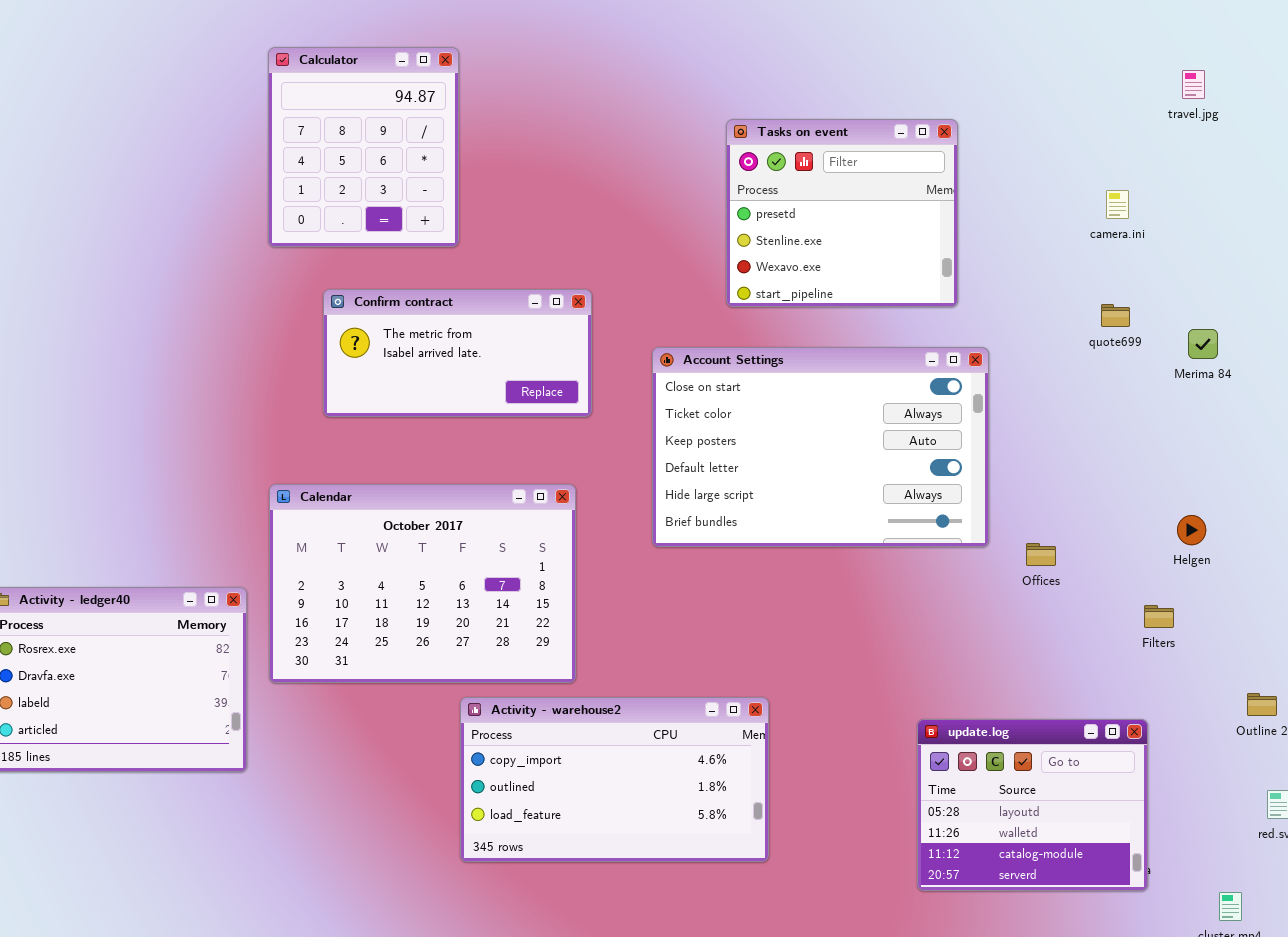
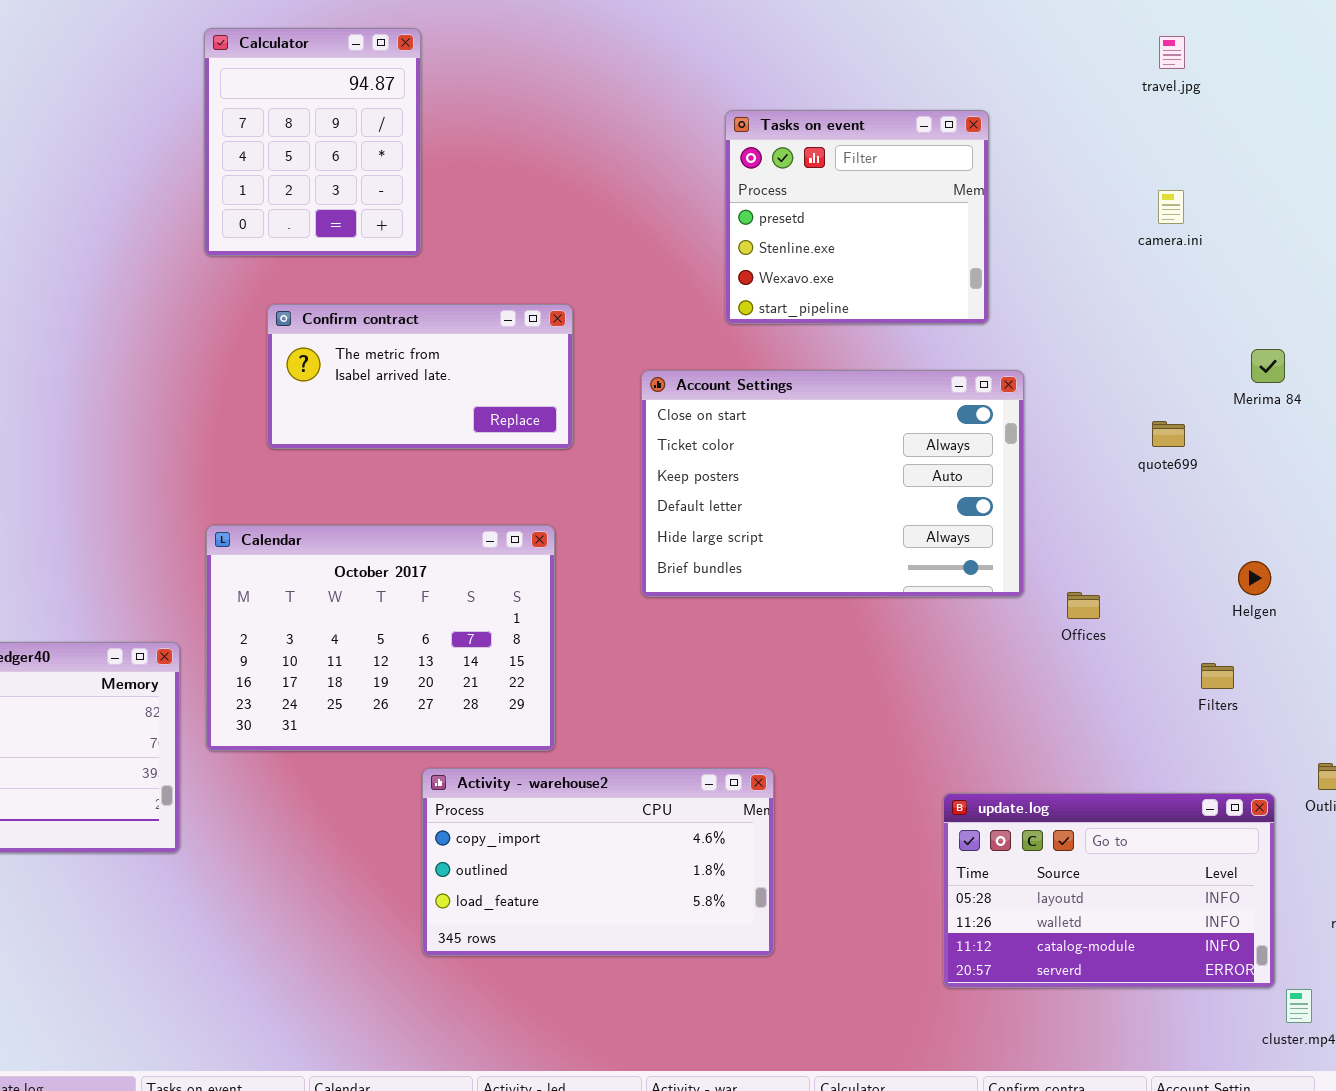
travel.jpg: [1182,70,1205,99] -> [1159,36,1185,69], moved
quote699: [1101,304,1130,327] -> [1152,421,1185,447], moved
update.log: [917,719,1148,891] -> [943,793,1275,988], resized

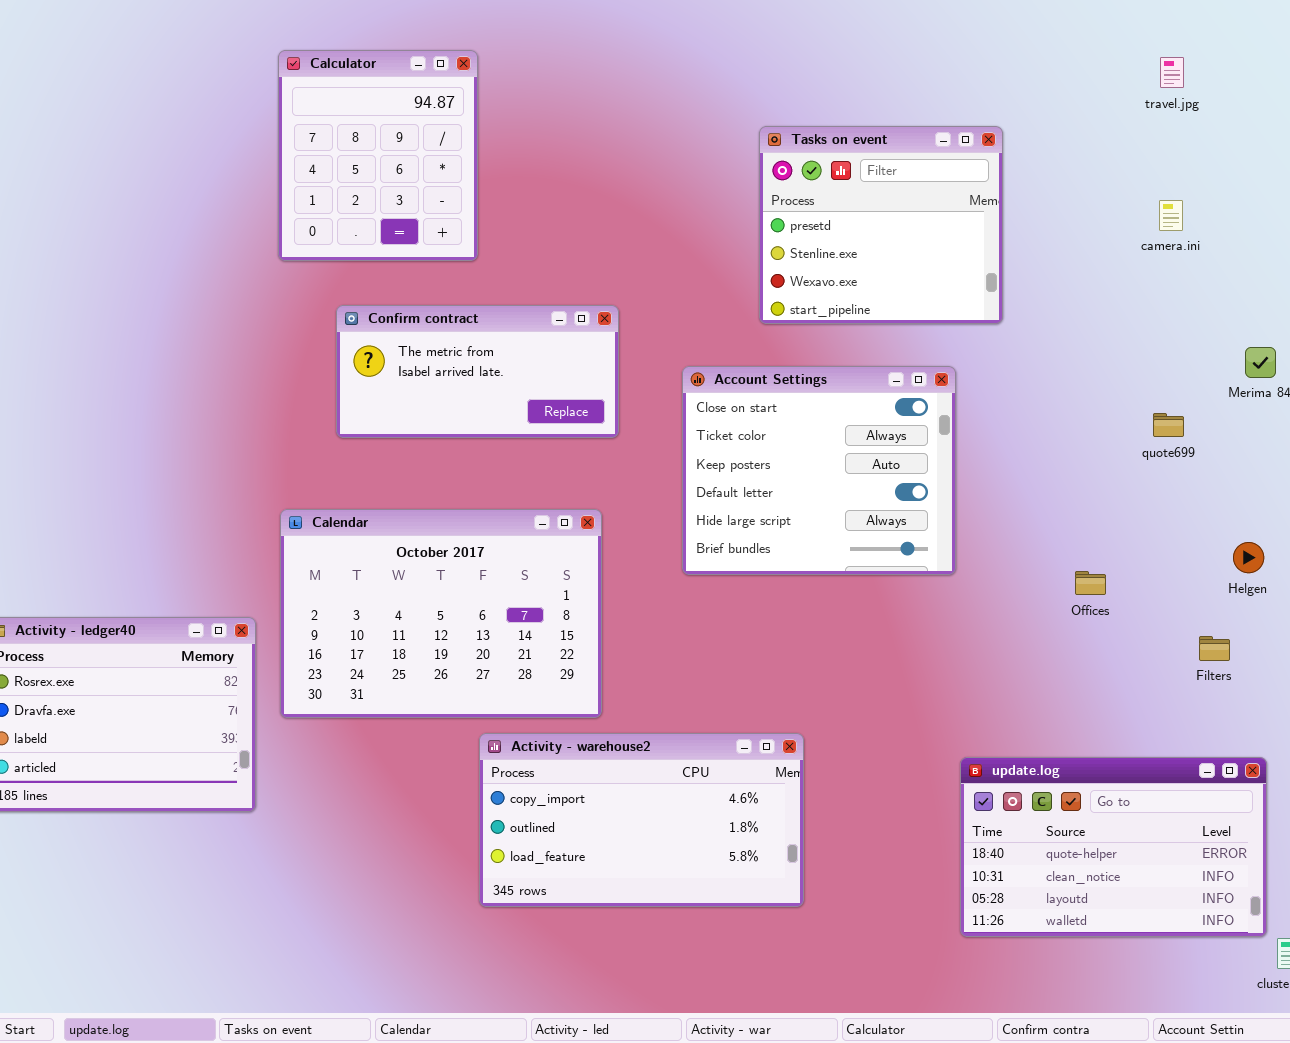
Account Settings: [641,370,1024,597] -> [682,366,956,575], resized
update.log: [943,793,1275,988] -> [960,757,1267,937], scrolled up 2 rows

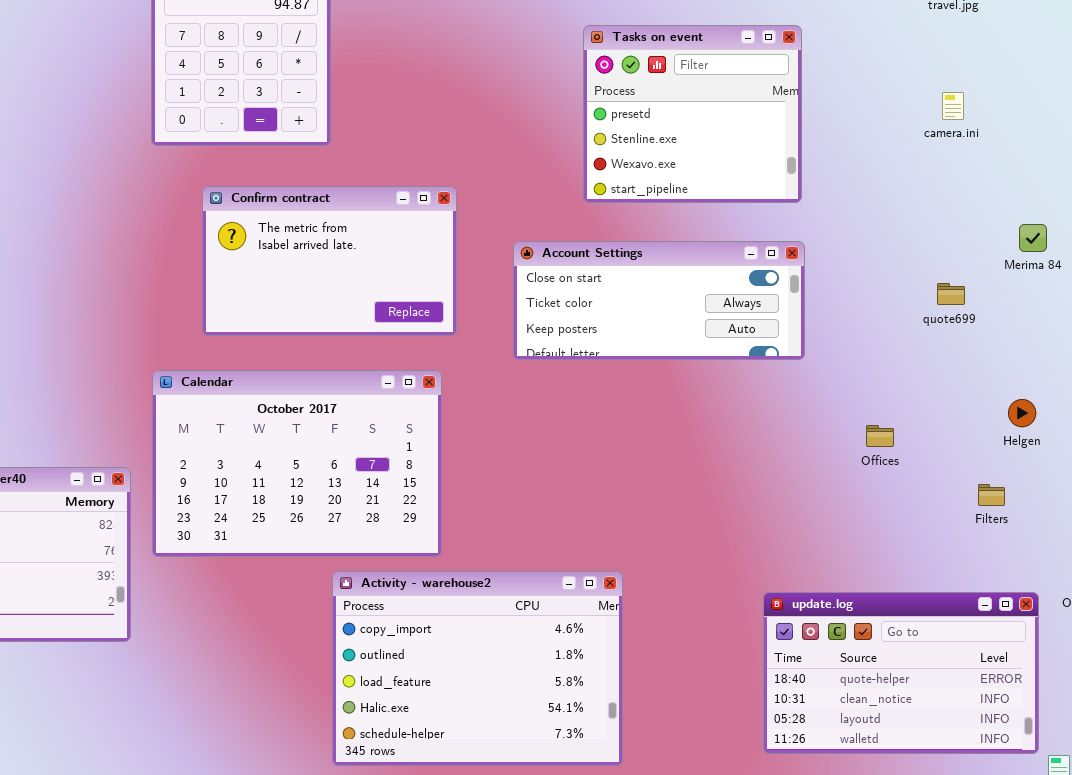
Confirm contract: [336,305,619,438] -> [202,186,457,336], resized
Account Settings: [682,366,956,575] -> [513,241,805,360], resized
Activity - warehouse2: [479,733,804,907] -> [332,571,623,766], resized

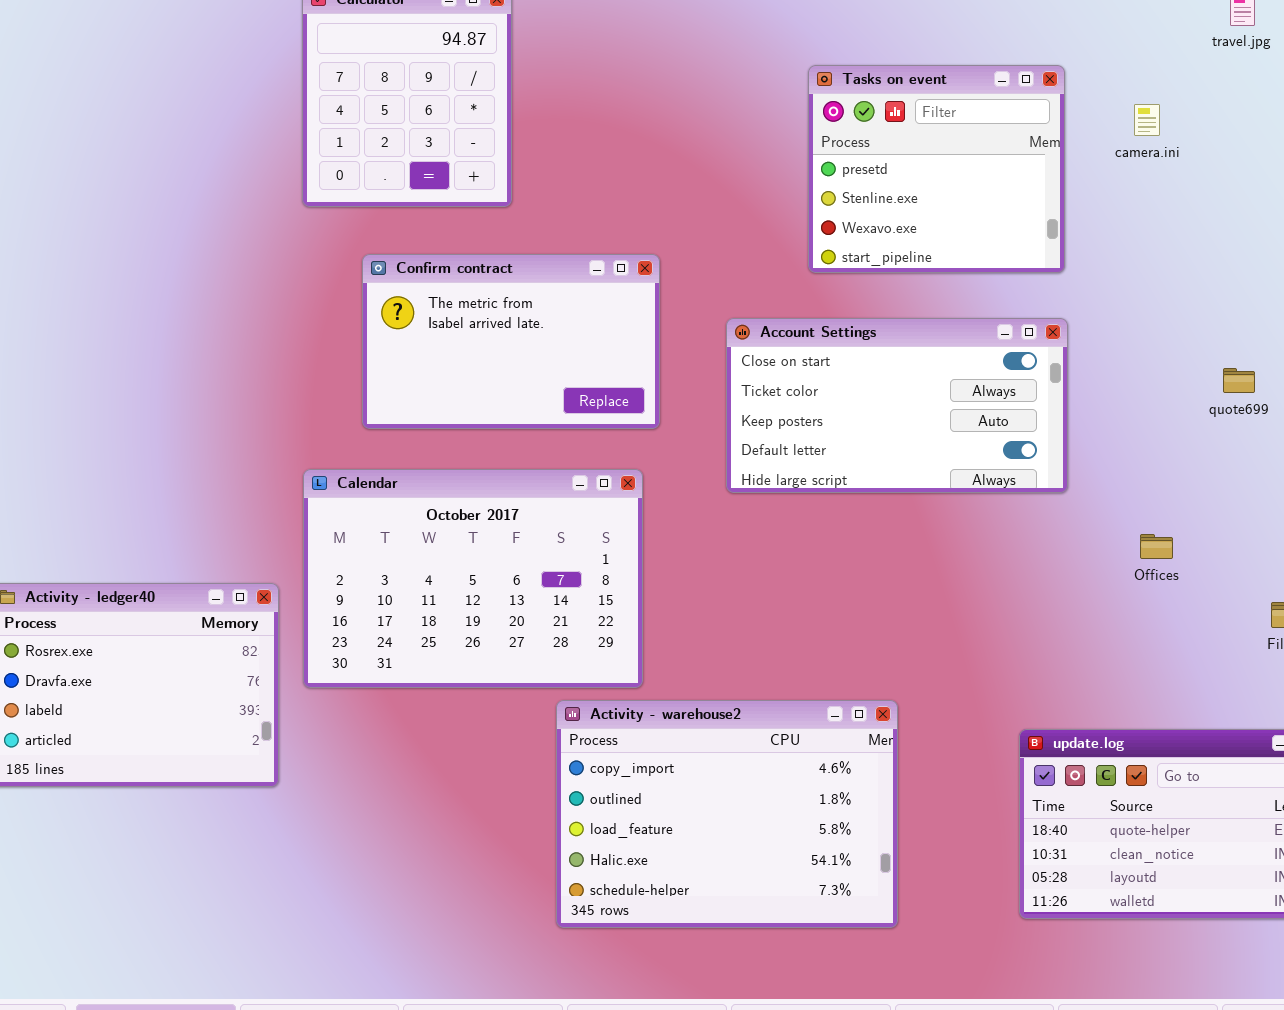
camera.ini: [942,92,964,120] -> [1134,104,1160,136], moved
Account Settings: [513,241,805,360] -> [726,318,1068,493], resized
Activity - warehouse2: [332,571,623,766] -> [556,700,898,928], moved

